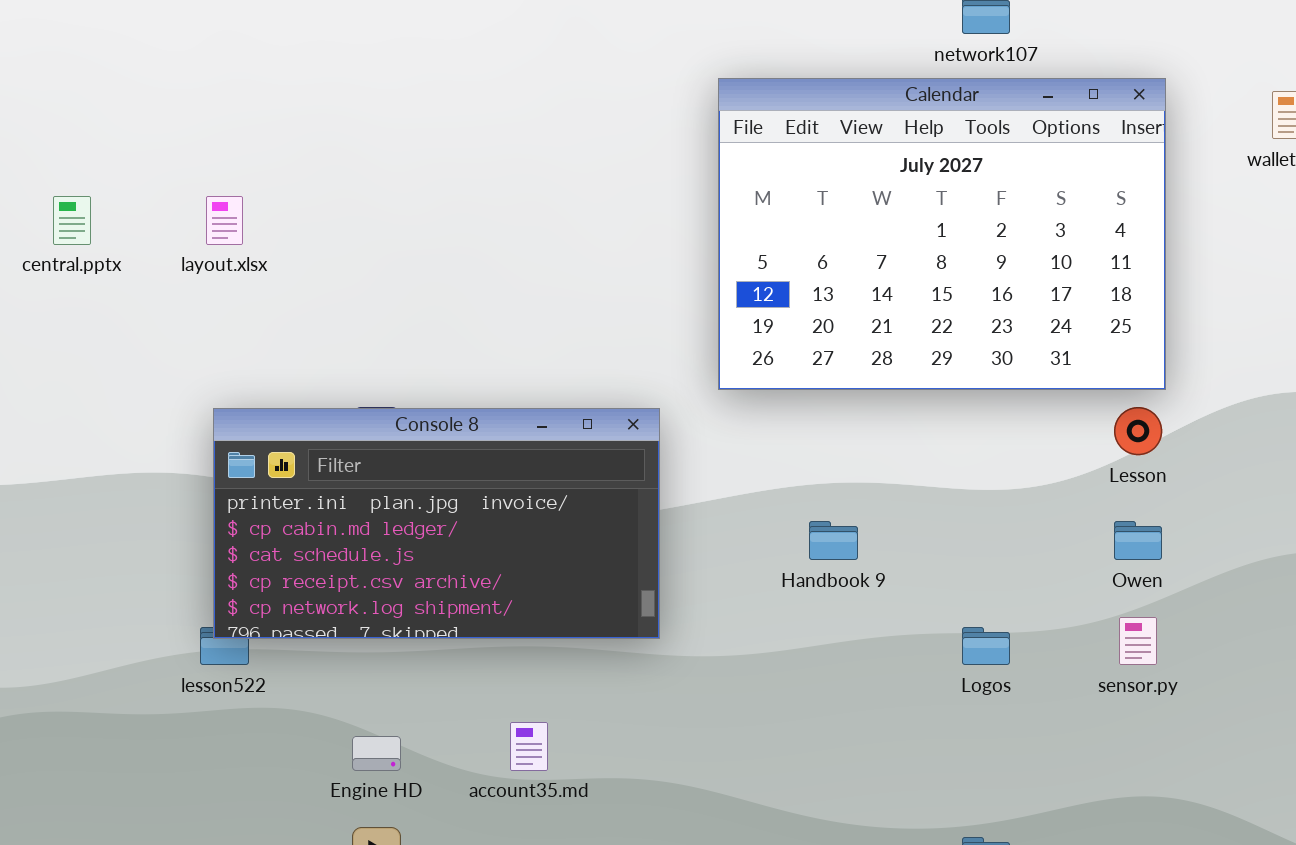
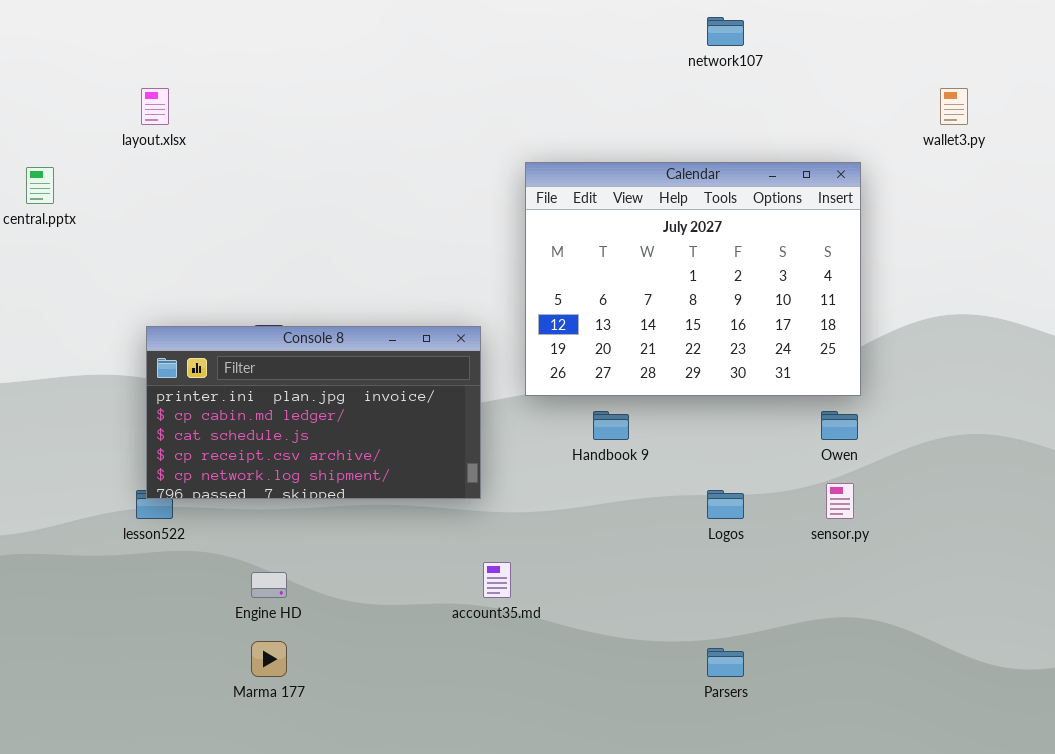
Calendar: [718,78,1166,390] -> [525,162,861,396], moved
layout.xlsx: [206,196,243,245] -> [141,88,169,125], moved
account35.md: [510,722,548,771] -> [483,562,511,598], moved

